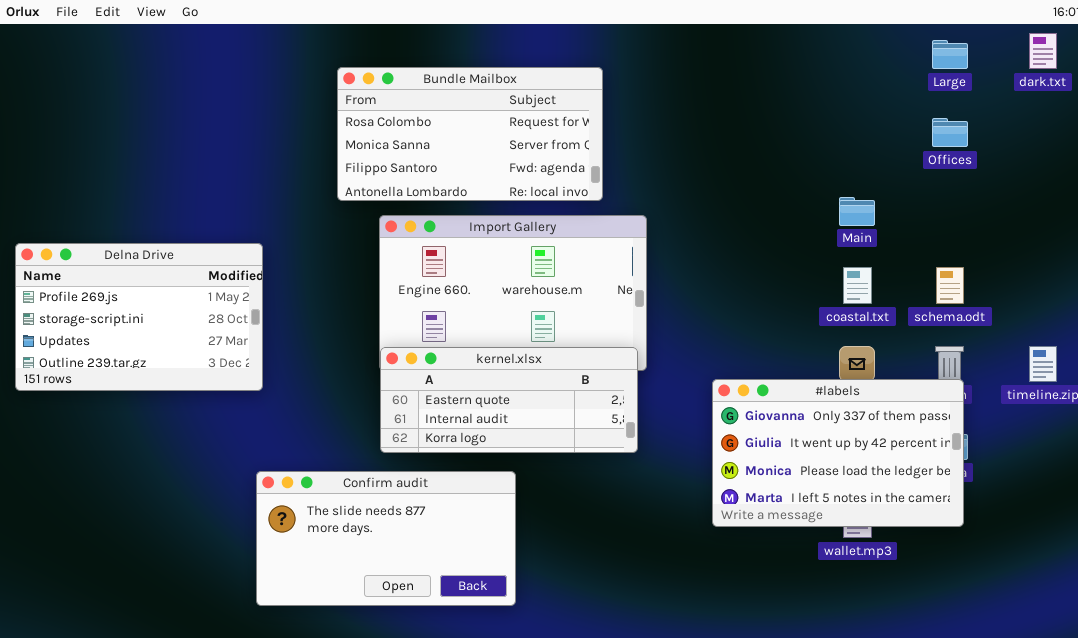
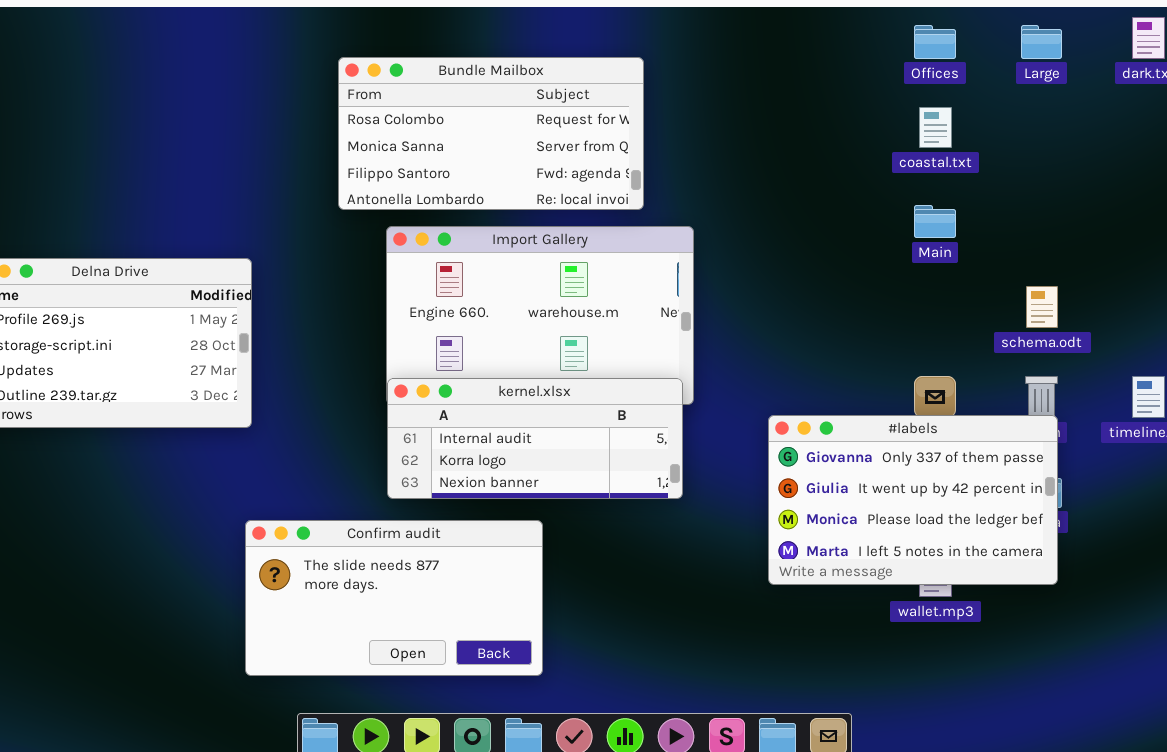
Offices: [932,118,968,147] -> [914,25,956,59], moved
coastal.txt: [843,267,872,304] -> [919,107,952,148], moved
kernel.xlsx: [380,347,638,453] -> [387,378,683,499], scrolled down 1 row

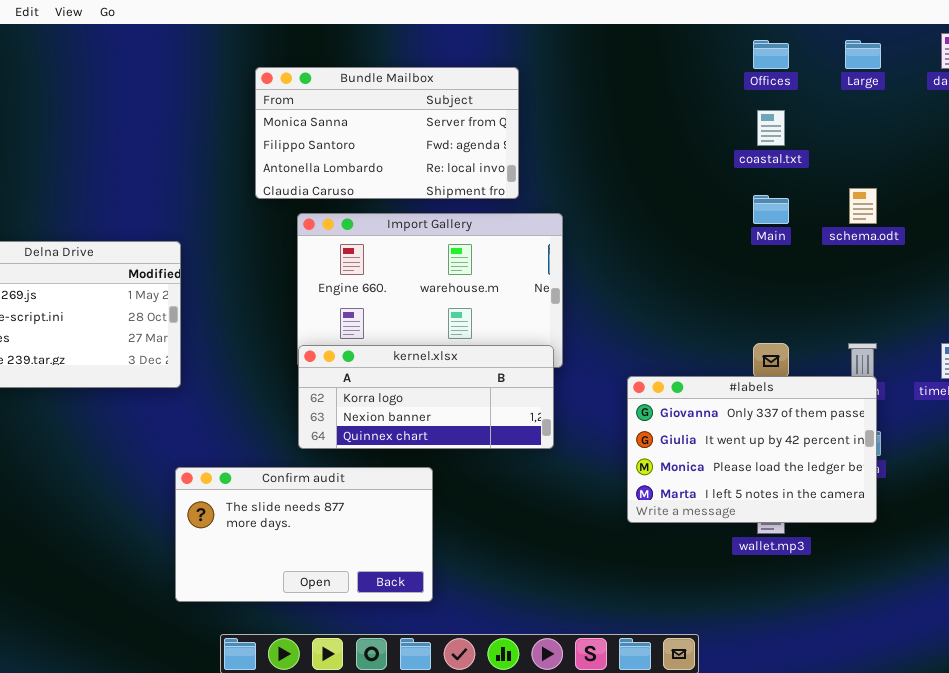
Bundle Mailbox: [338,57,644,210] -> [255,67,519,199], scrolled down 1 row
schema.odt: [1026,286,1058,328] -> [849,188,877,224], moved
kernel.xlsx: [387,378,683,499] -> [298,345,554,449], scrolled down 1 row

